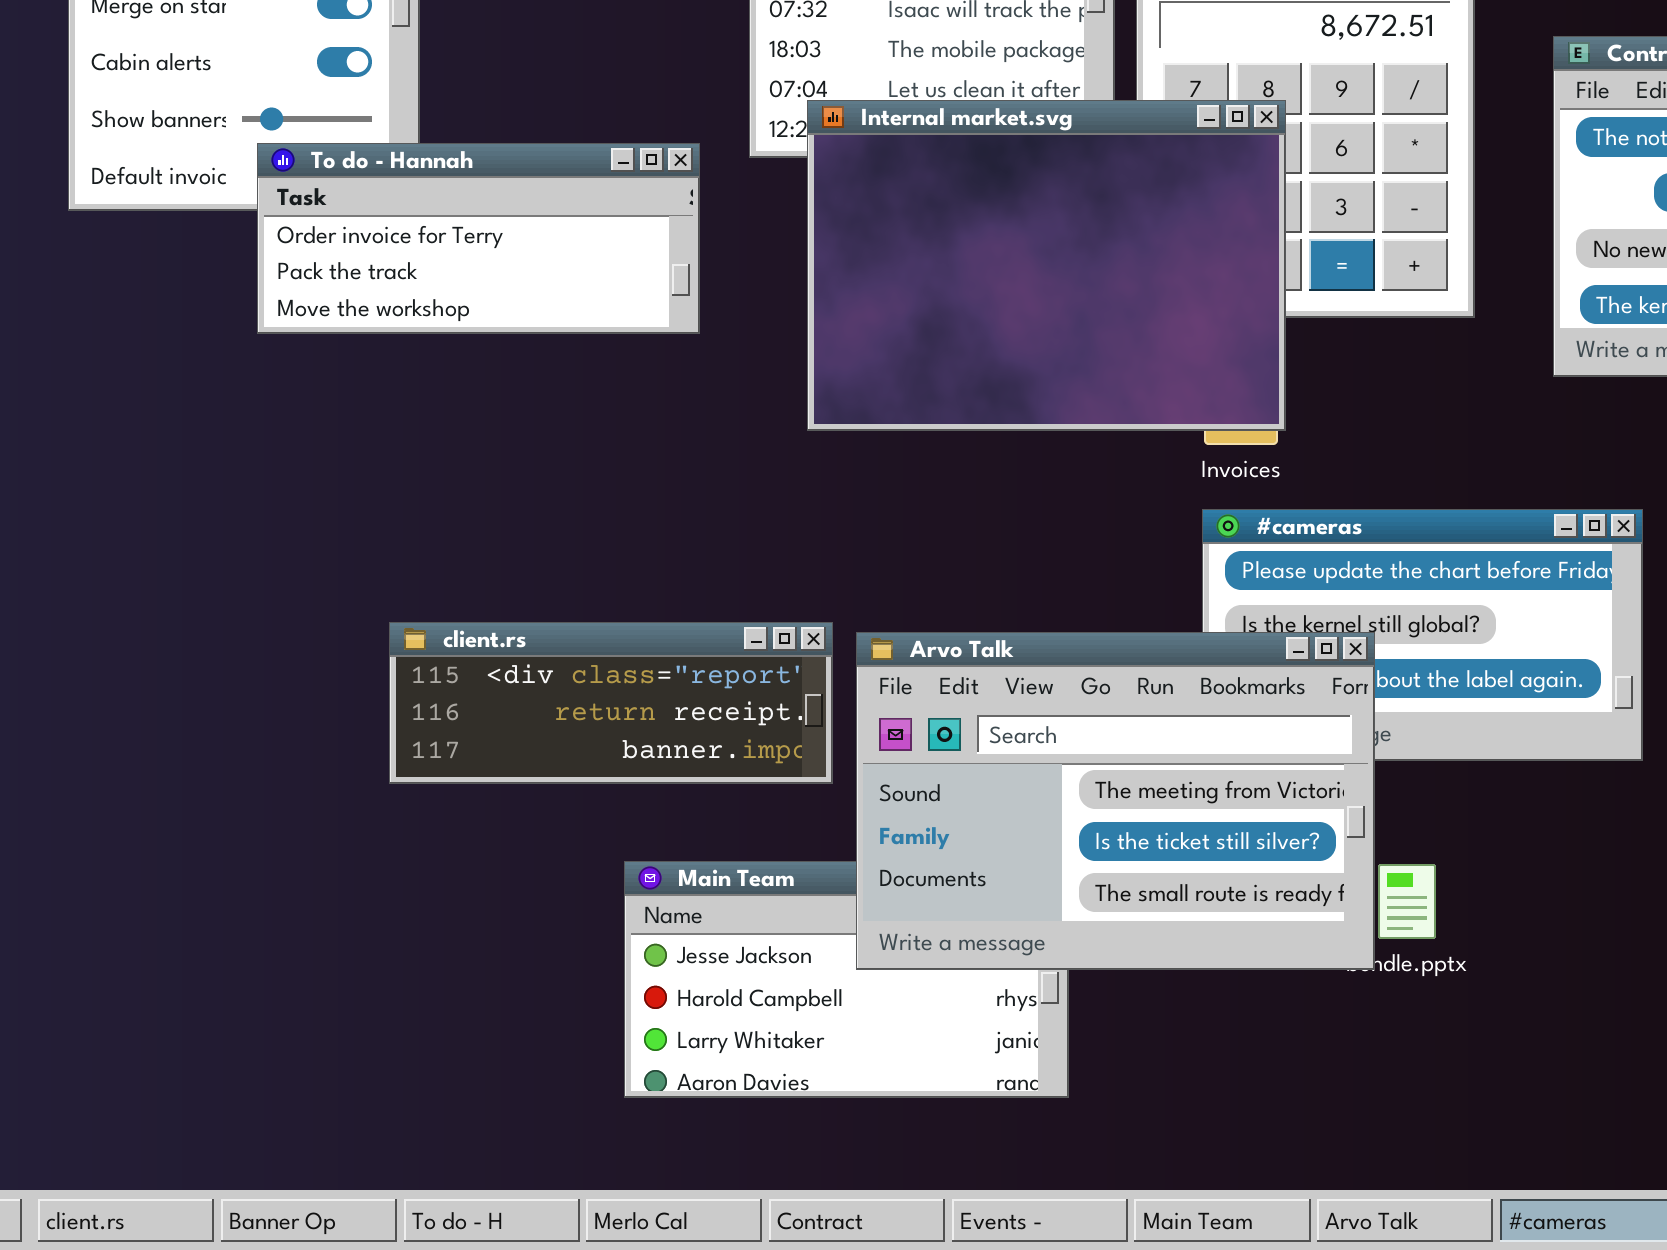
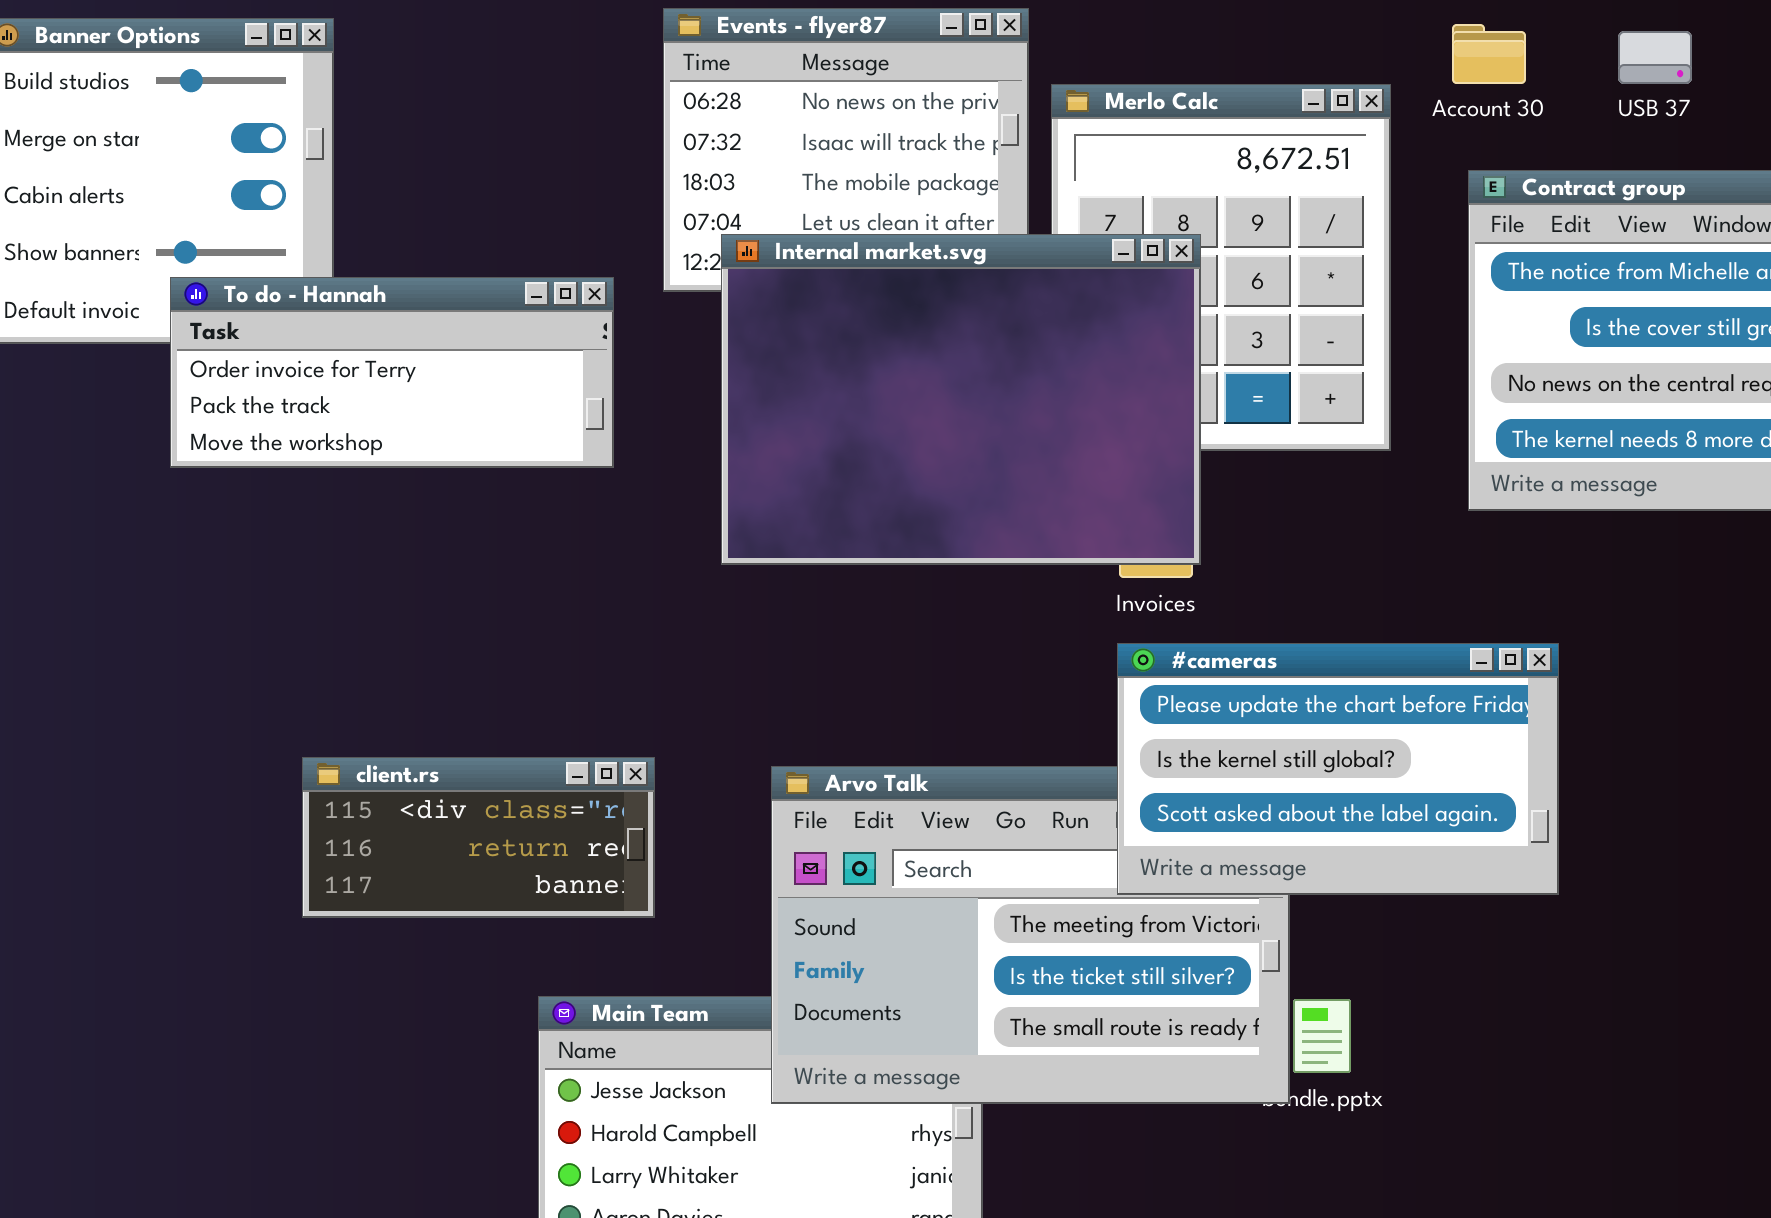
#cameras: [1202,509,1643,761] -> [1117,643,1559,895], raised
client.rs: [389,622,833,784] -> [302,757,655,918], resized

